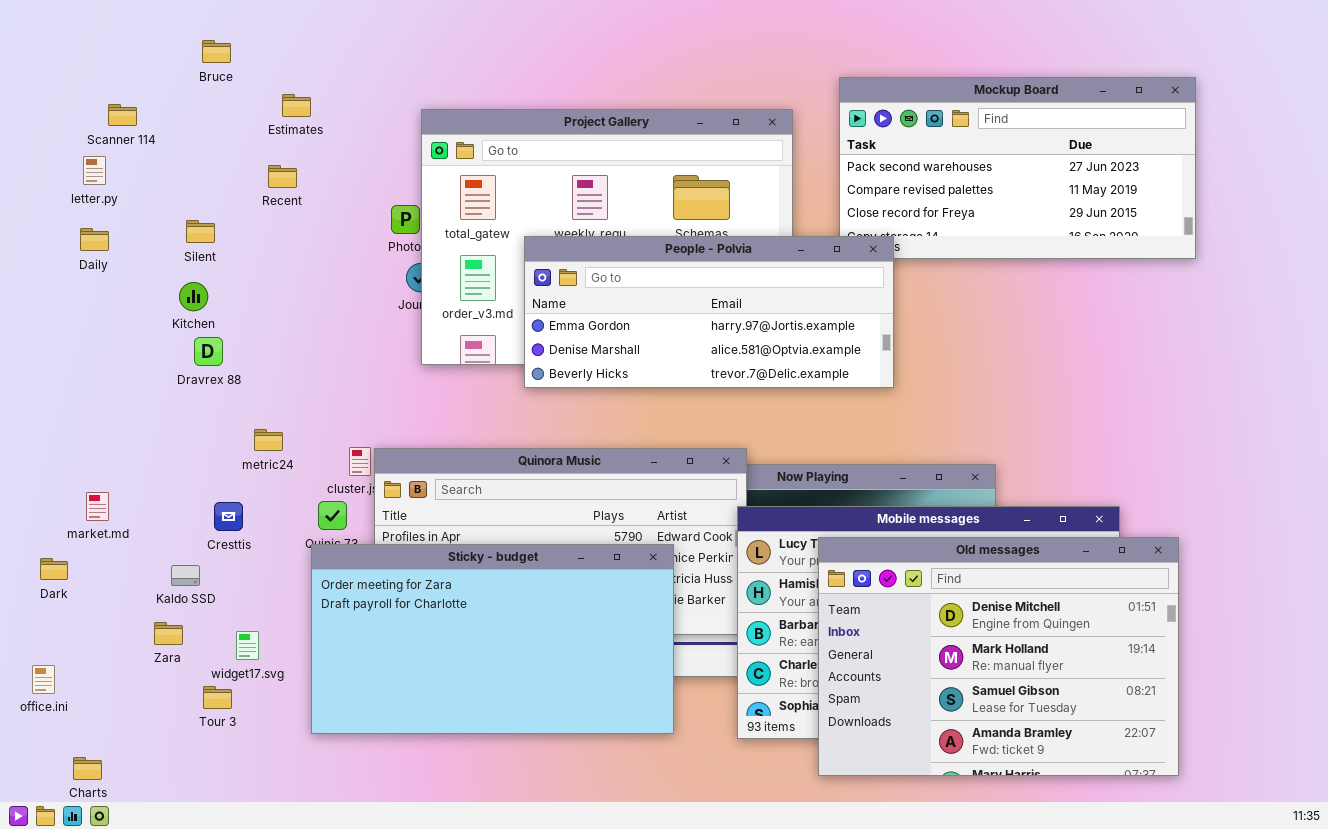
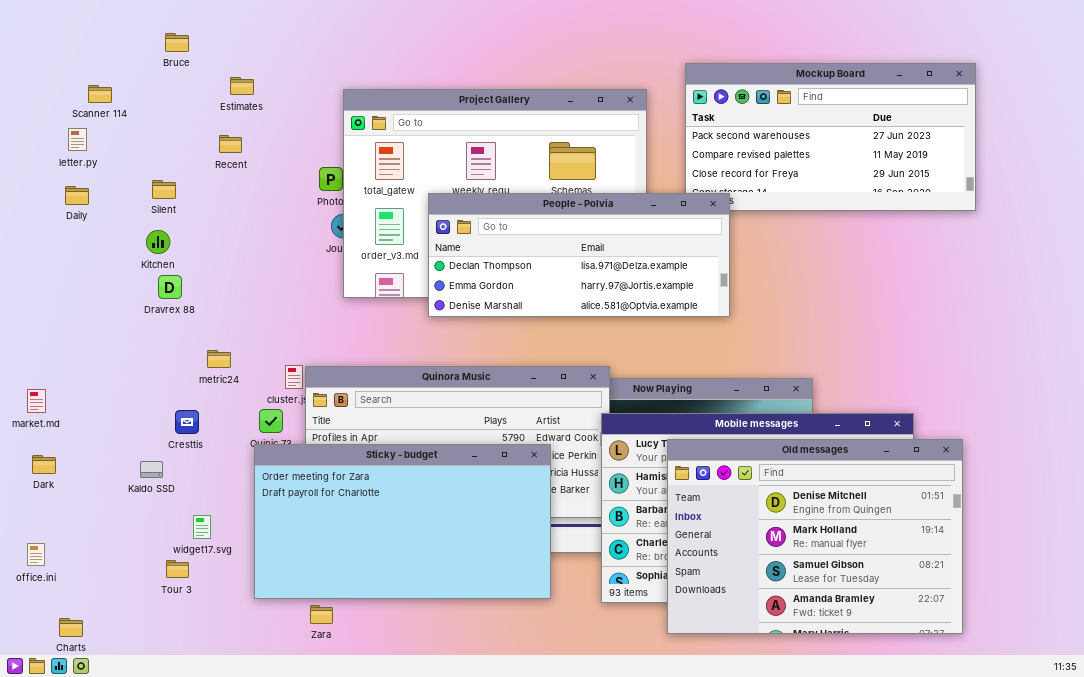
People - Polvia: [524,236,894,388] -> [428,193,730,317], scrolled up 1 row
market.md: [86,492,109,521] -> [27,389,46,413], moved
Zara: [154,622,183,645] -> [310,605,333,624], moved

